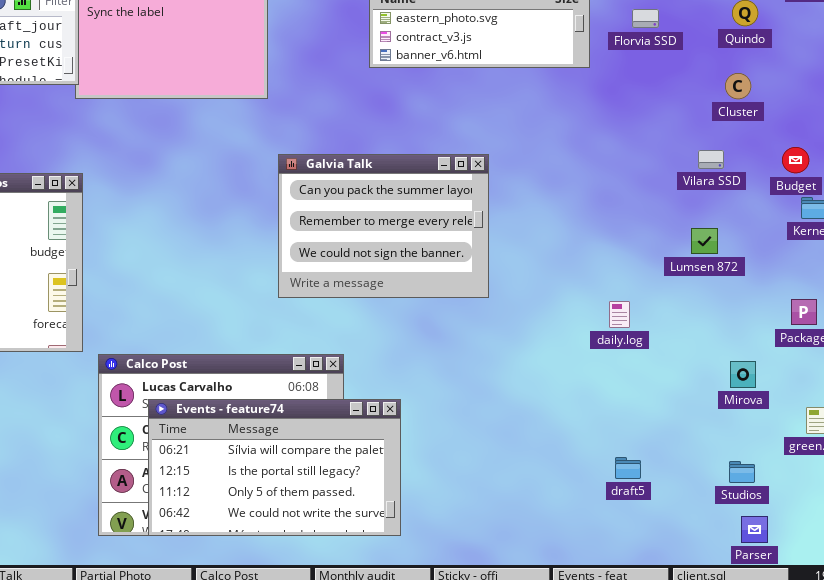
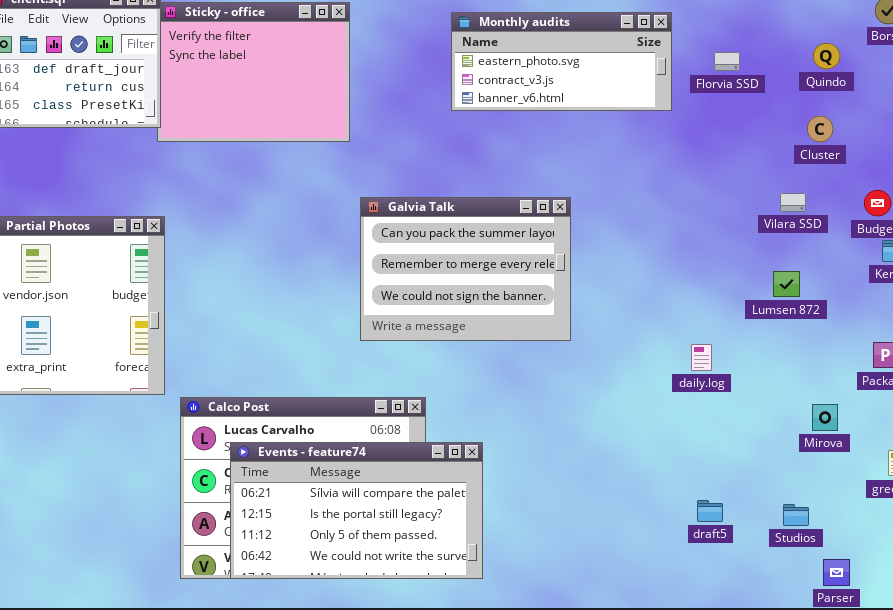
Studios: [729,461,755,483] -> [783,504,809,526], moved

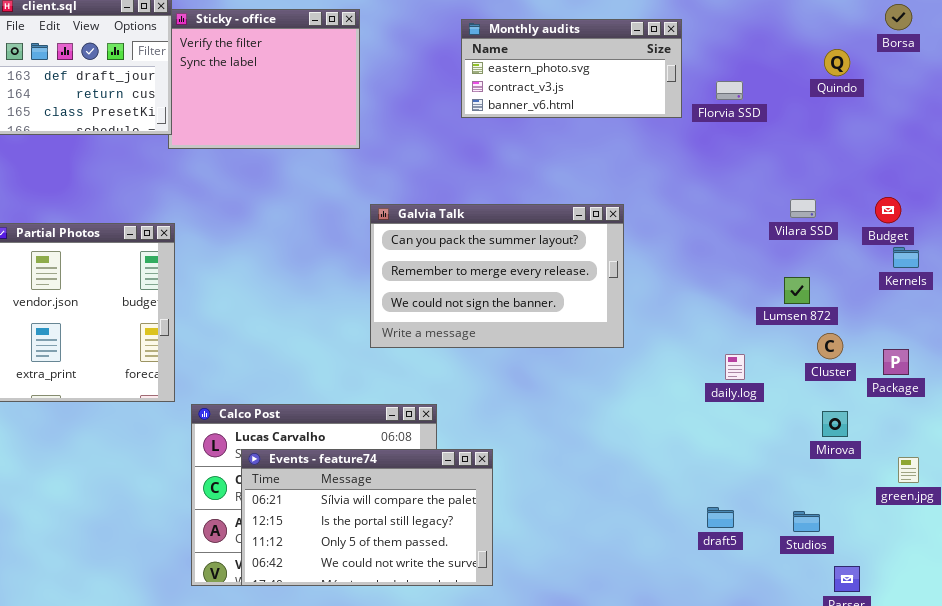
Florvia SSD: [714,52,740,71] -> [716,81,743,100], moved
Cluster: [807,116,833,142] -> [817,333,843,359], moved
Galvia Talk: [360,197,571,341] -> [370,204,624,348], resized
daily.log: [691,344,712,371] -> [725,354,745,380], moved

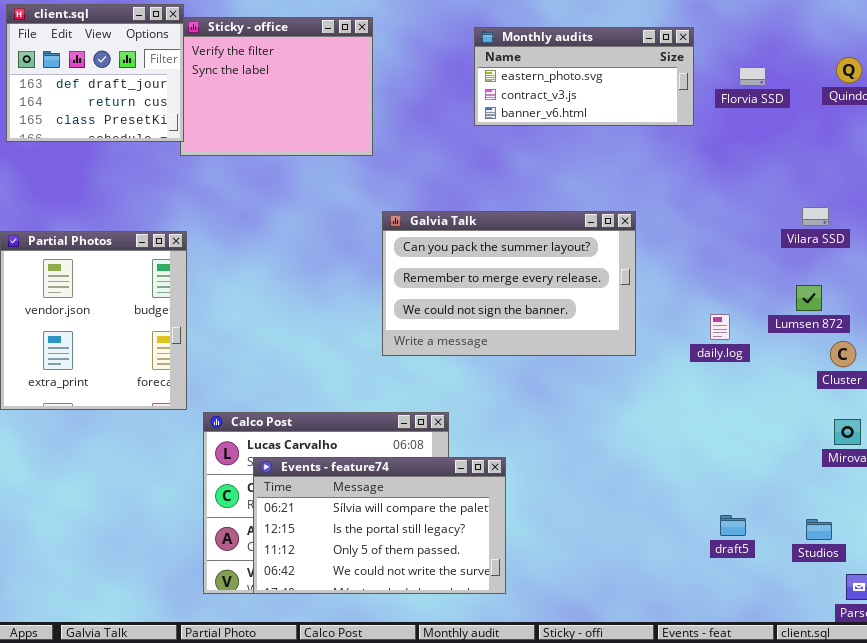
Florvia SSD: [716,81,743,100] -> [739,67,766,86], moved
daily.log: [725,354,745,380] -> [710,314,730,340], moved

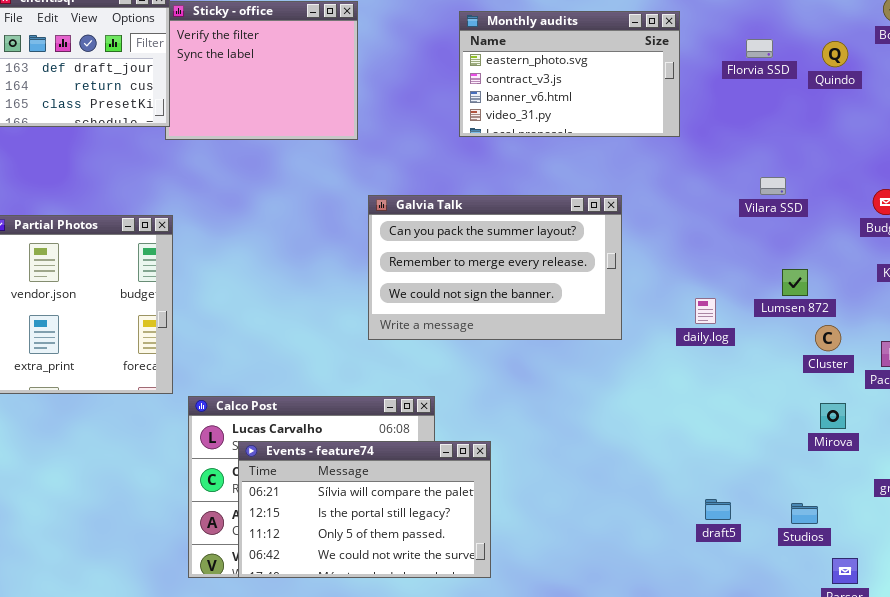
Monthly audits: [474,27,694,126] -> [459,11,680,137], resized
Florvia SSD: [739,67,766,86] -> [746,39,773,58], moved
Vilara SSD: [802,207,829,226] -> [760,177,786,195], moved

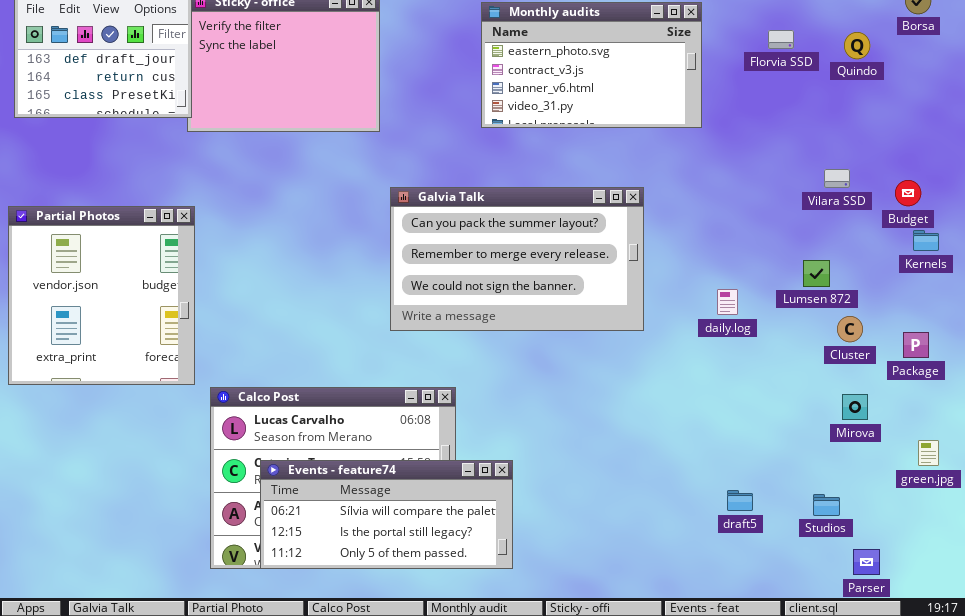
Vilara SSD: [760,177,786,195] -> [824,169,850,188], moved
Events - feature74: [238,441,491,578] -> [260,460,513,569], resized

